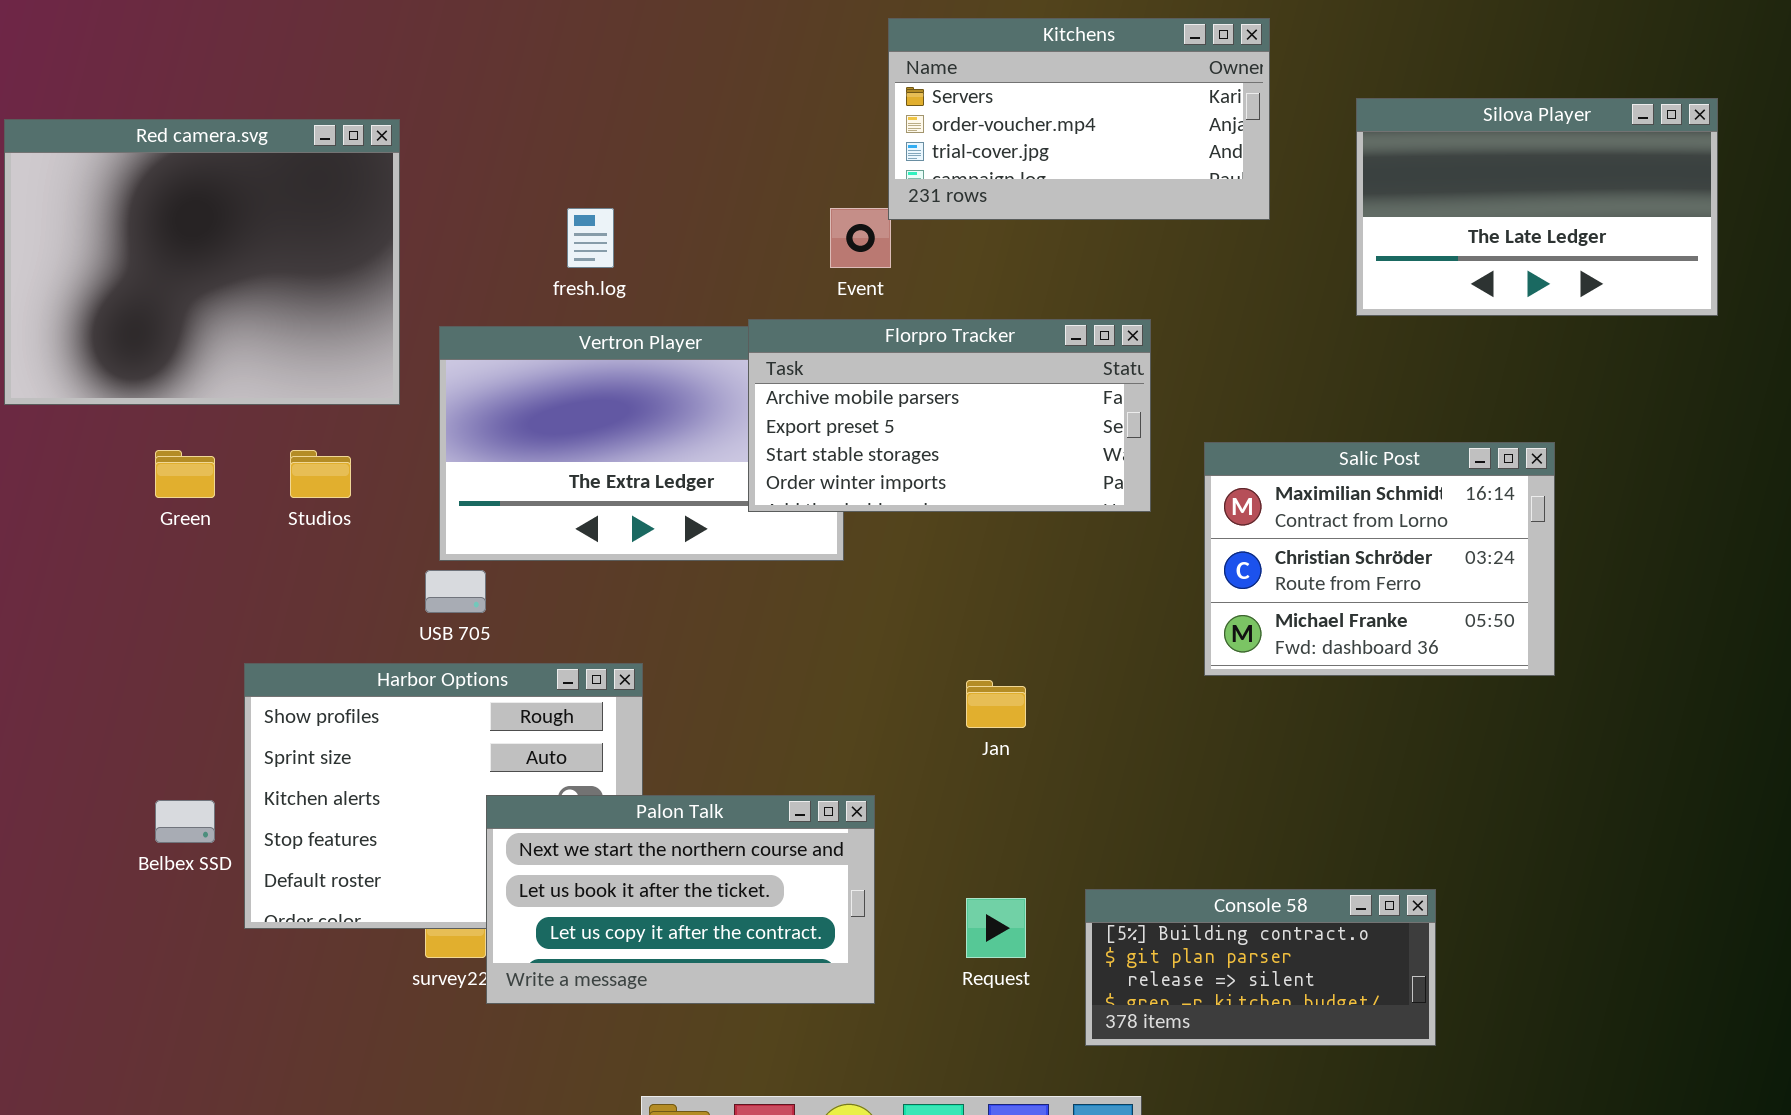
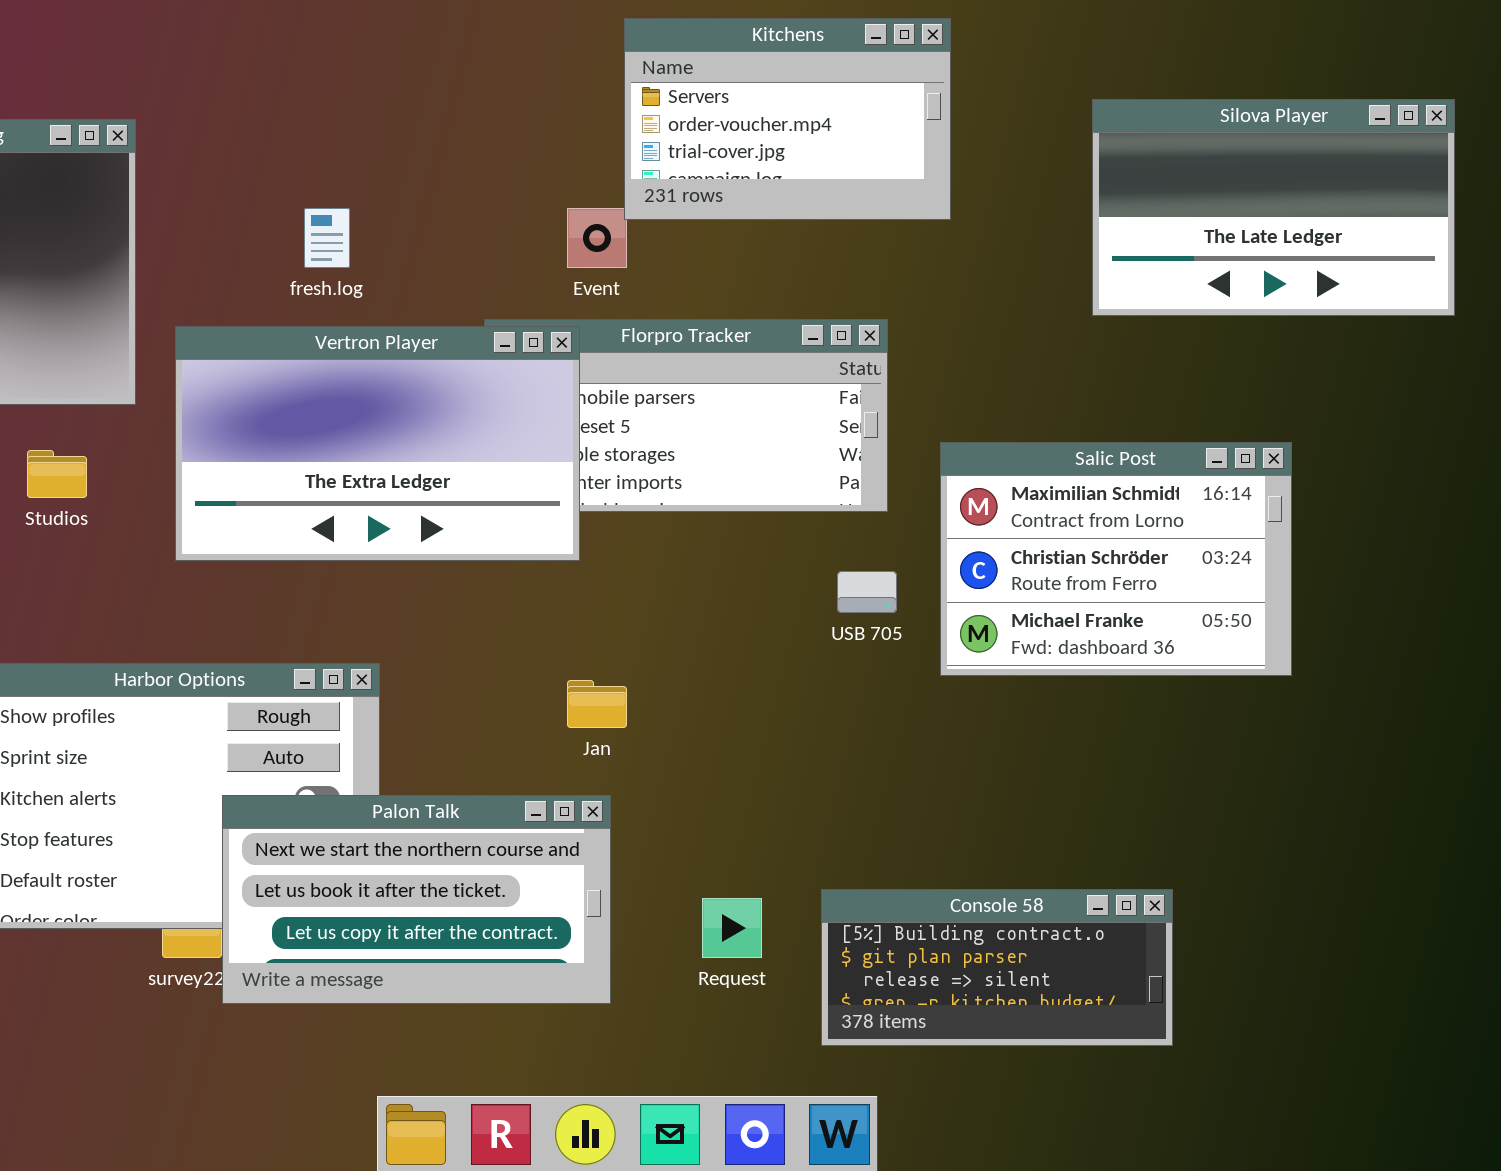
Kitchens: [888,18,1270,220] -> [624,18,951,220], resized
Vertron Player: [439,326,844,561] -> [175,326,580,561], raised
USB 705: [425,570,486,613] -> [837,571,897,613], moved
Jan: [966,680,1026,728] -> [567,680,627,728], moved

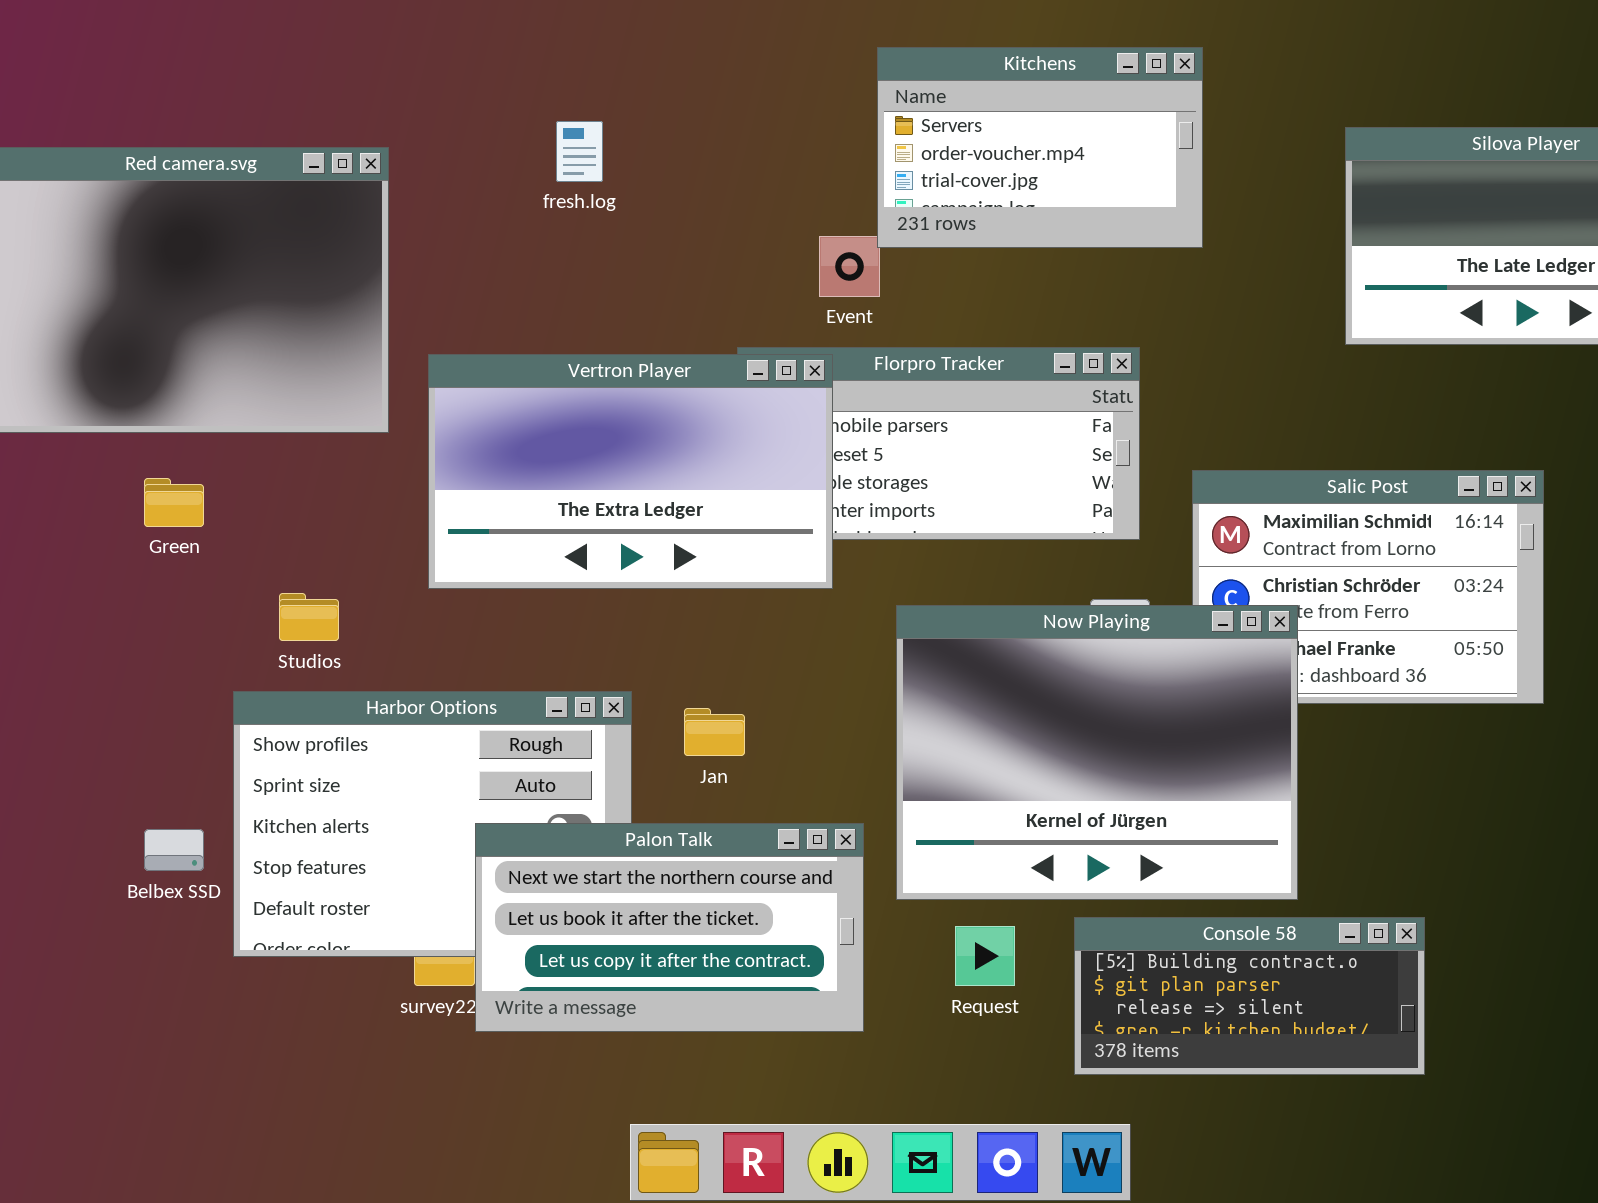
fresh.log: [304,208,350,268] -> [556,121,603,182], moved
Studios: [27,450,87,498] -> [279,593,339,641], moved
Now Playing: none -> [896,605,1298,900], opened
Jan: [567,680,627,728] -> [684,708,745,756], moved

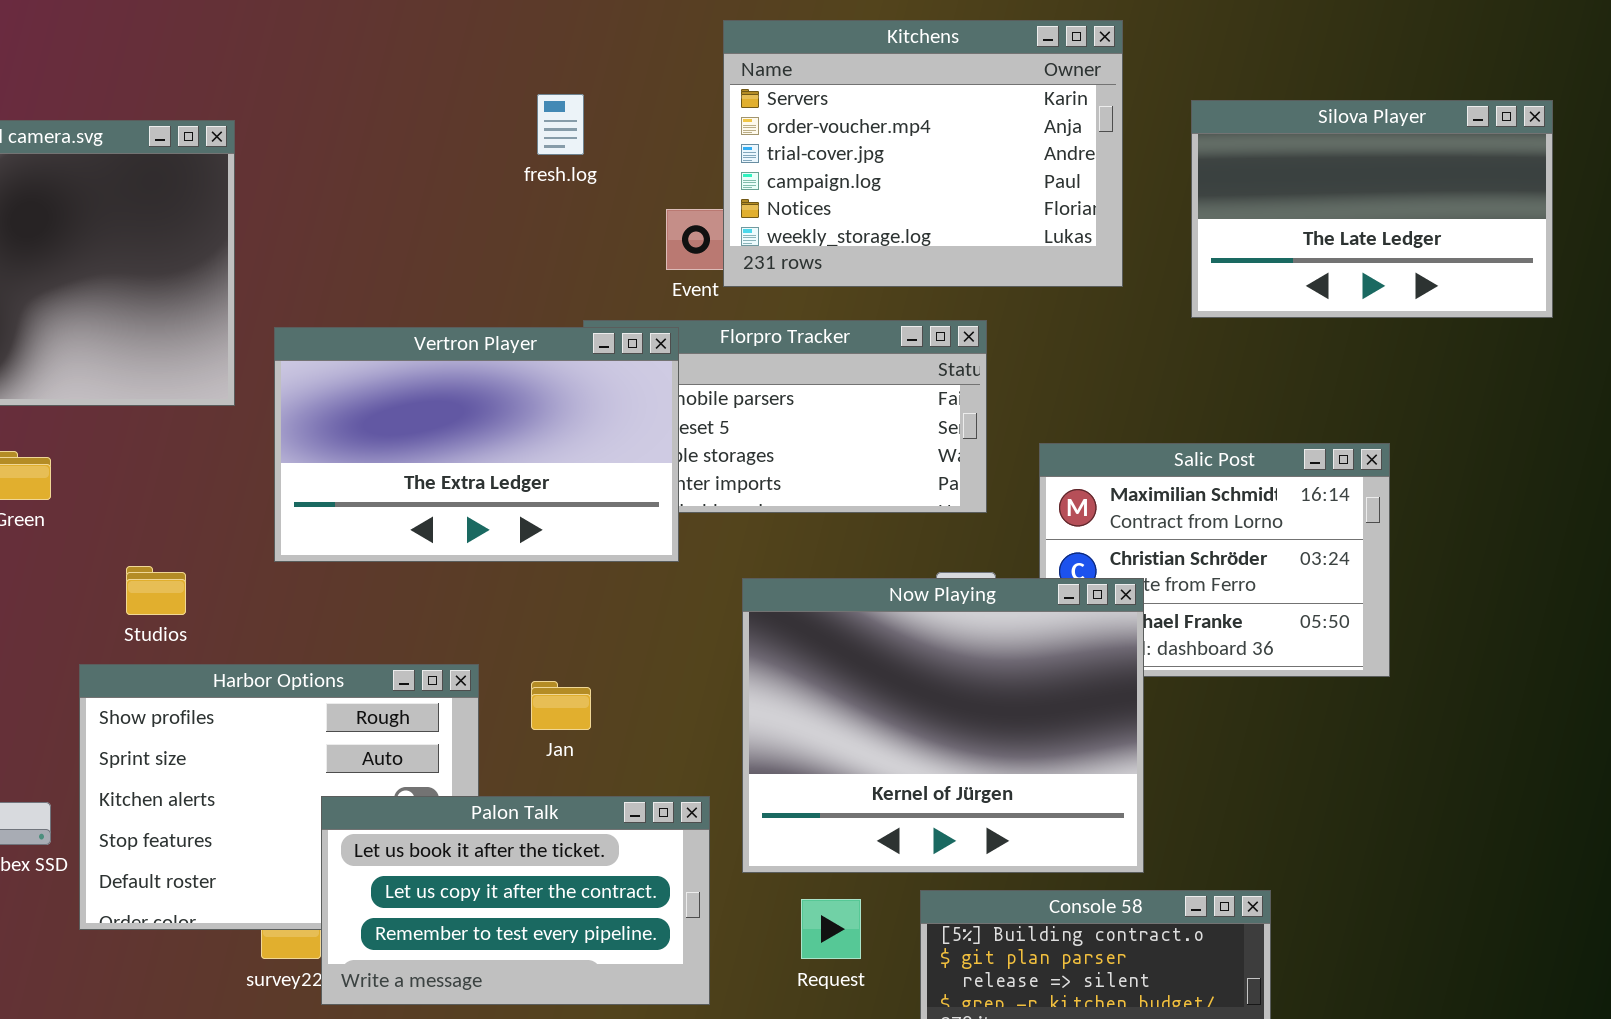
Kitchens: [877,47,1203,248] -> [723,20,1123,287], resized
fresh.log: [556,121,603,182] -> [537,94,584,155], moved
Palon Talk: [475,823,864,1032] -> [321,796,710,1005], scrolled down 1 row

